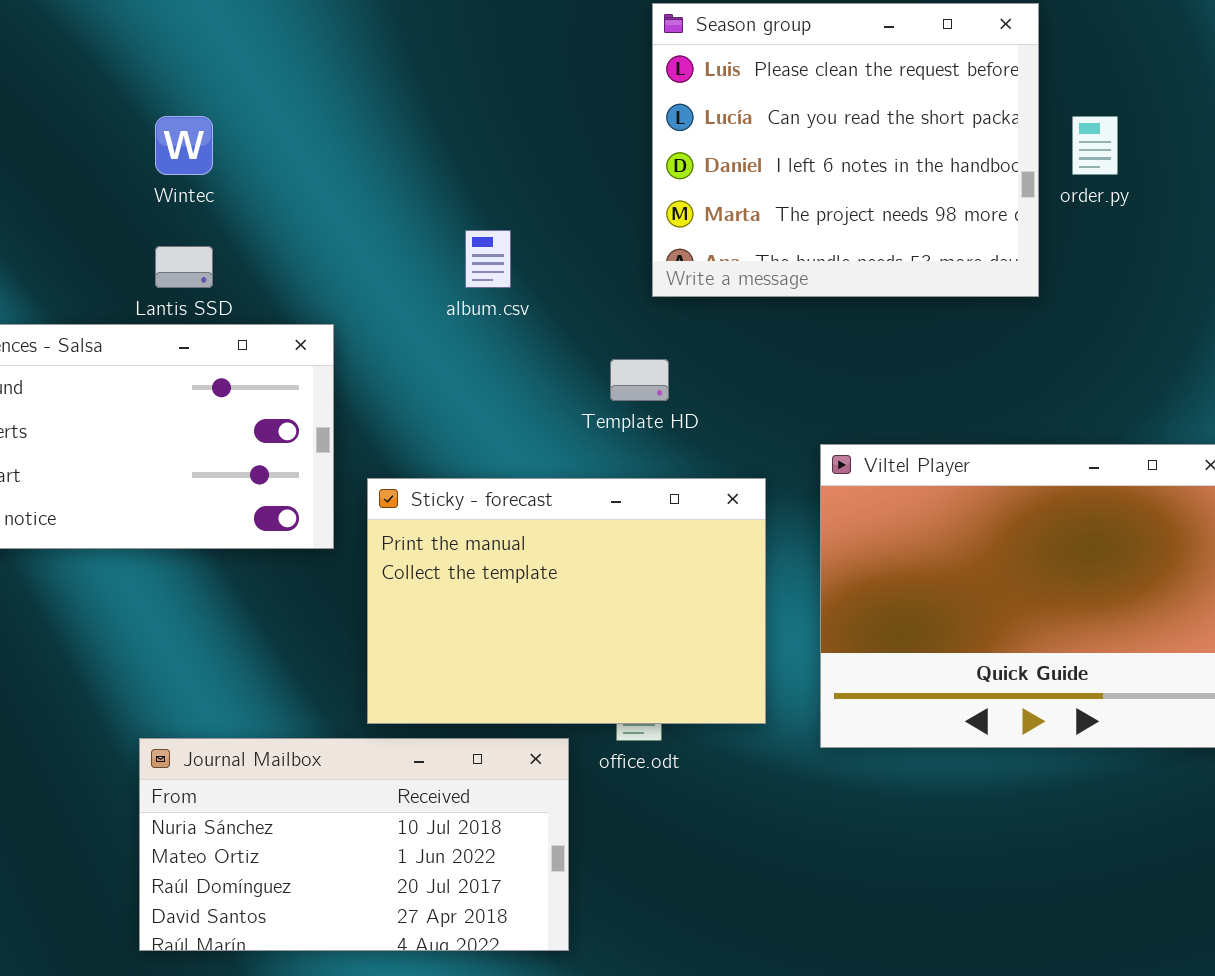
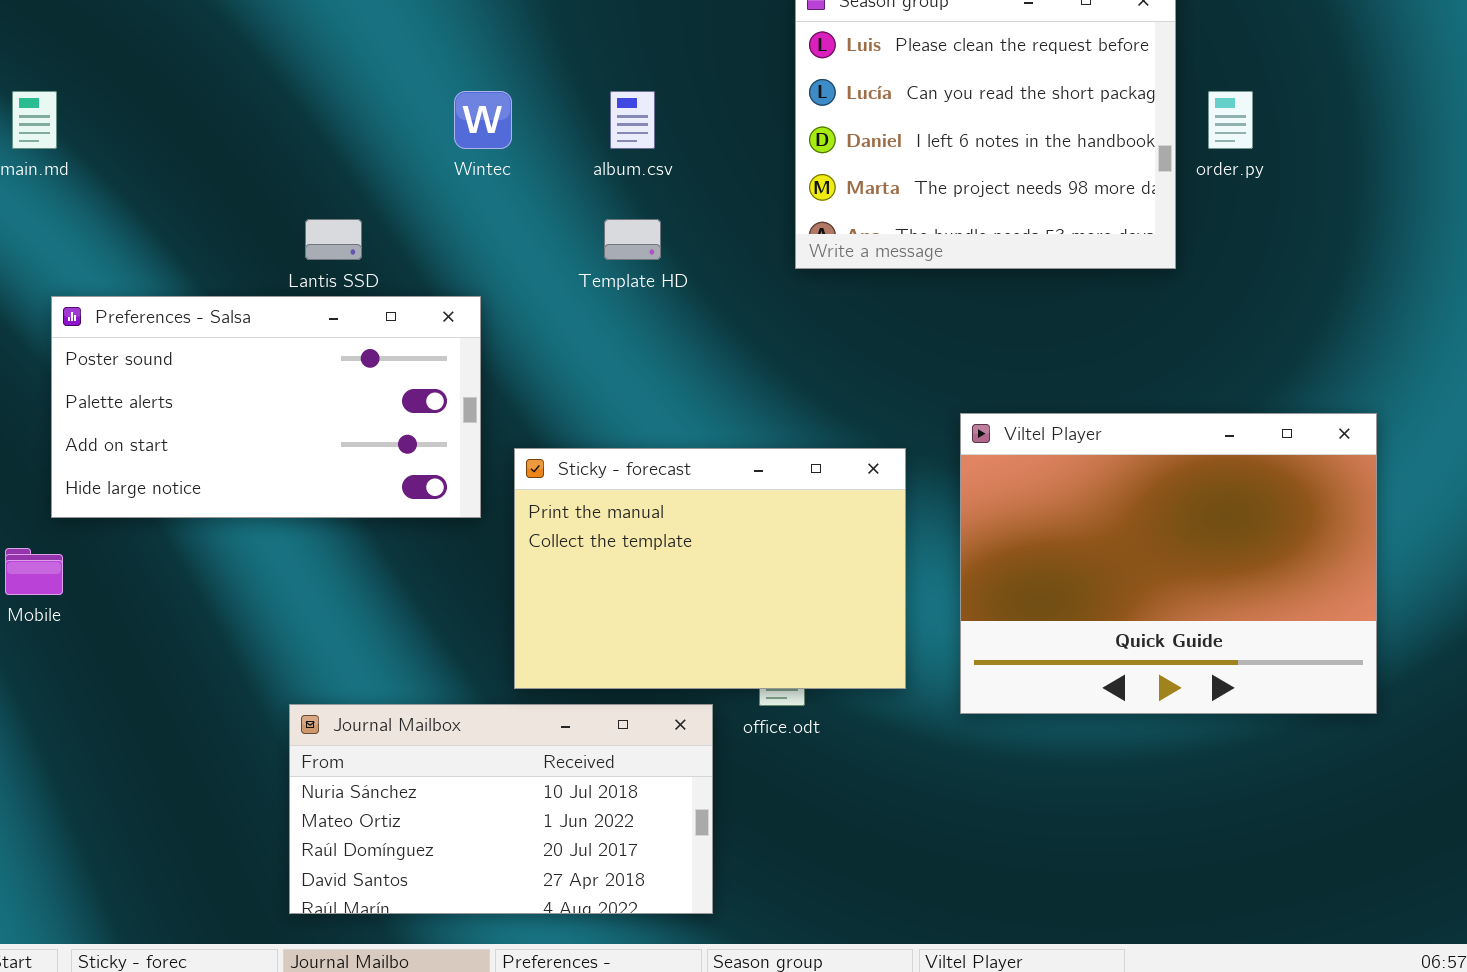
Wintec: [155,116,213,175] -> [454,91,512,149], moved
album.csv: [465,230,511,288] -> [610,91,655,149], moved
Template HD: [610,359,669,401] -> [604,219,661,260], moved

